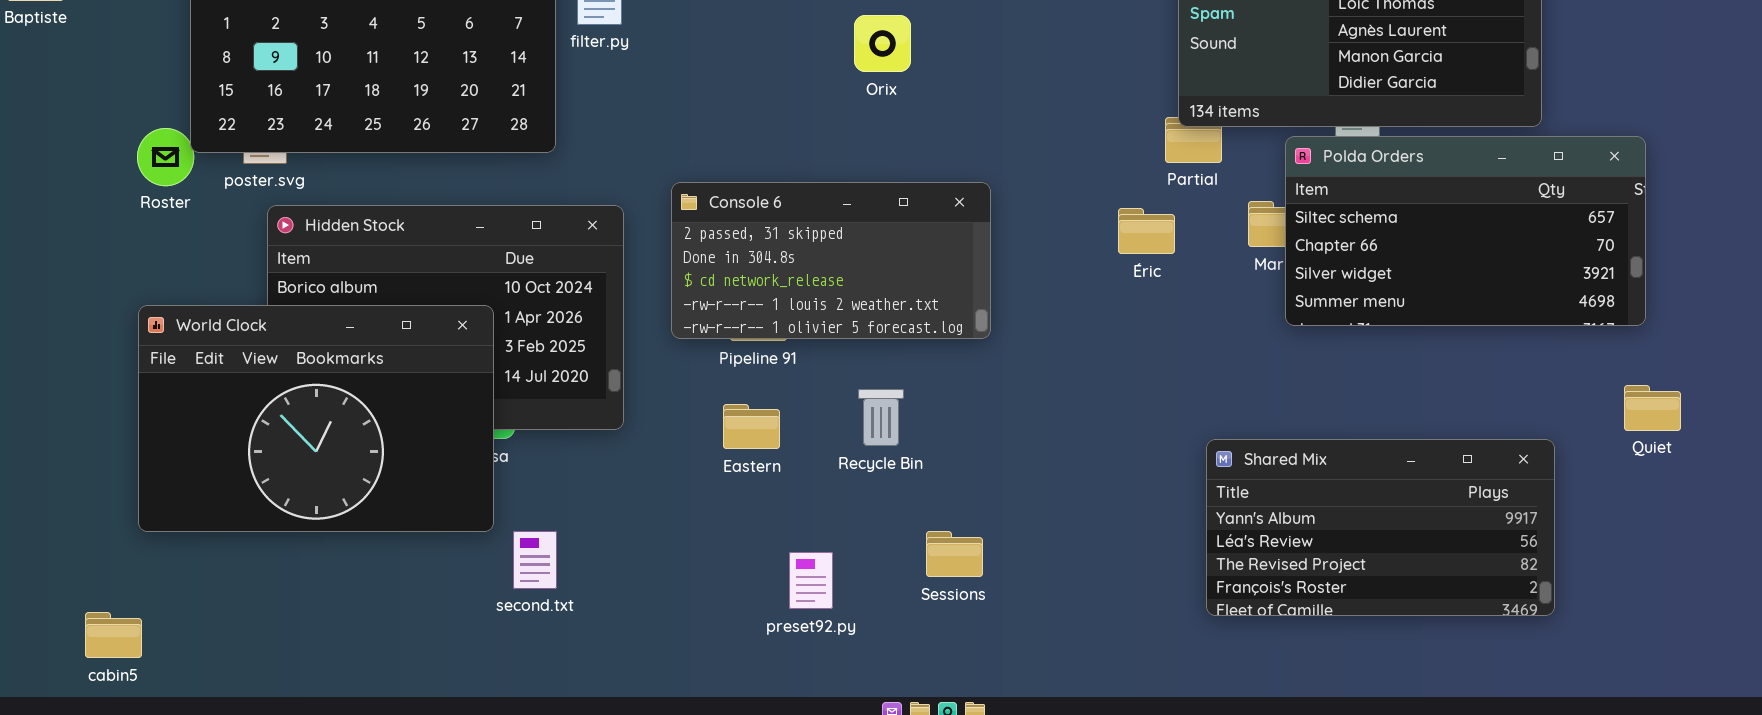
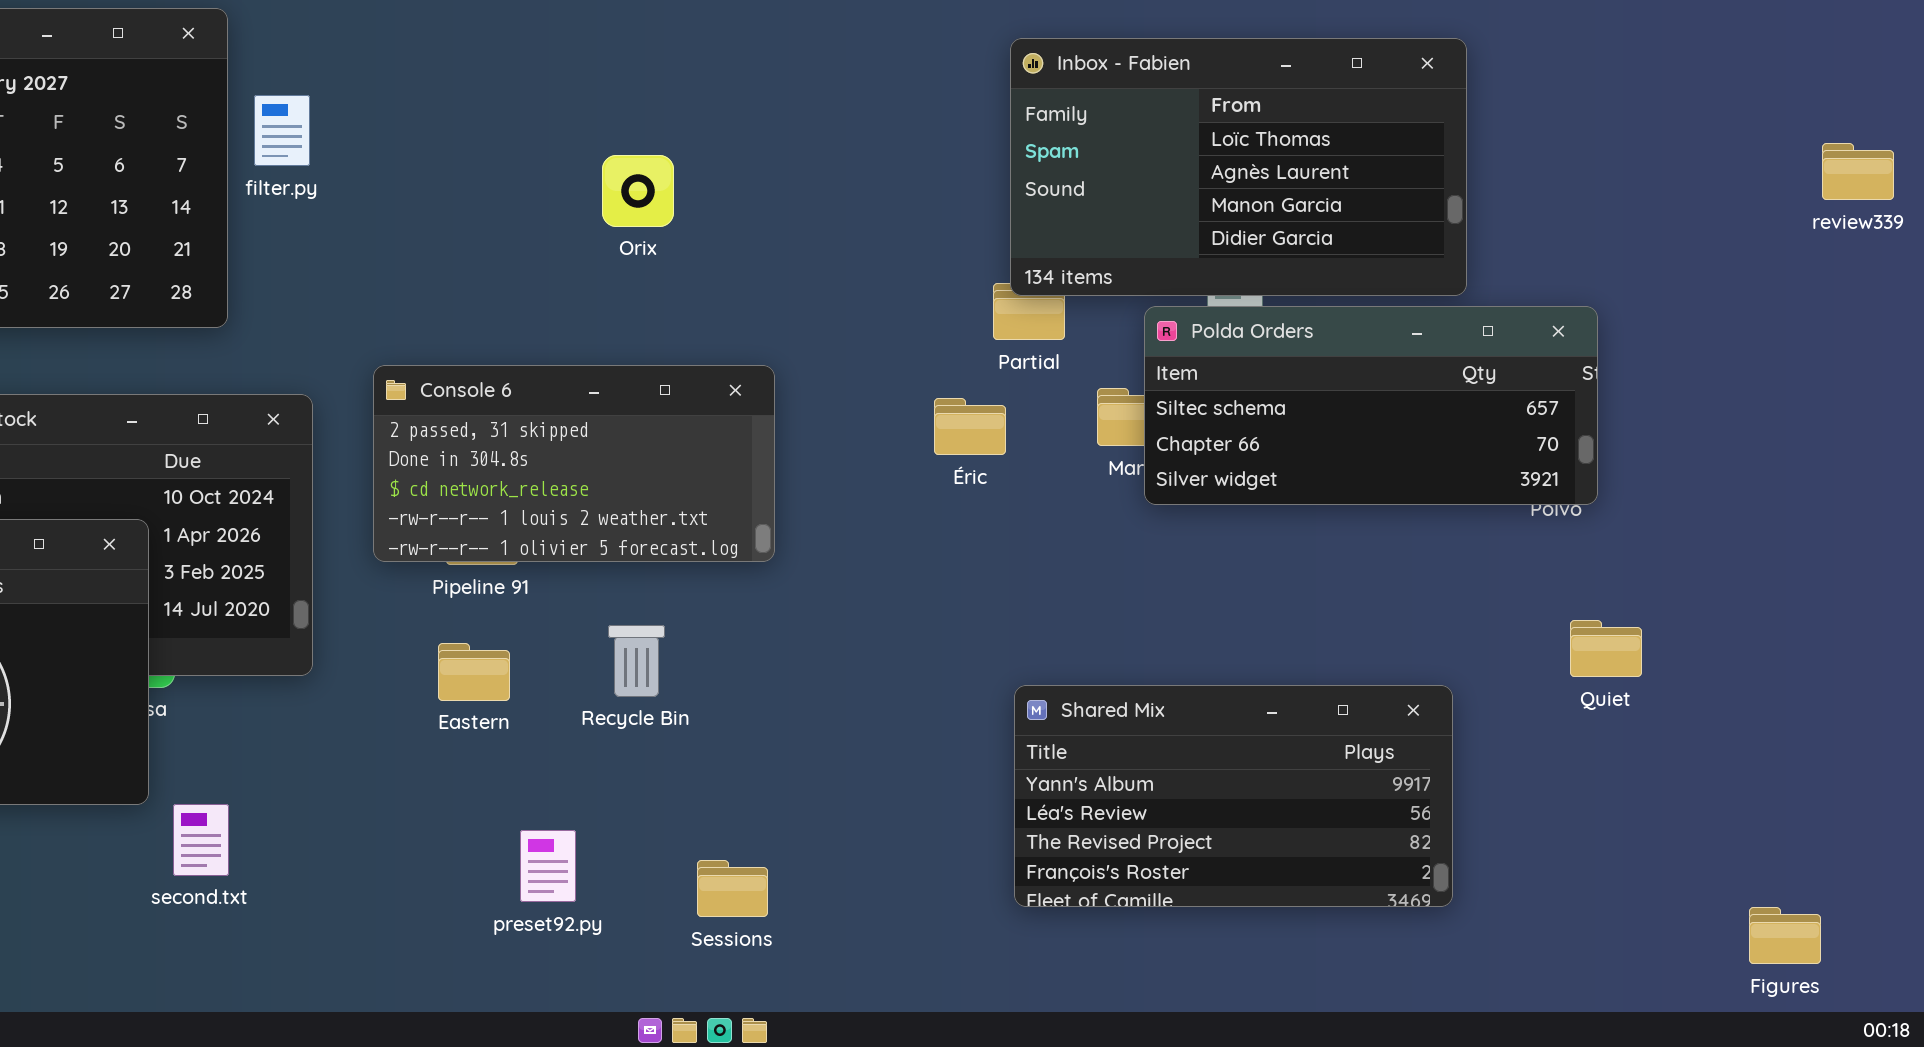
Polda Orders: [1285,136,1646,326] -> [1144,306,1598,505], resized
Shared Mix: [1206,439,1555,616] -> [1014,685,1453,907], moved
Sessions: [926,531,983,577] -> [697,860,768,917], moved

